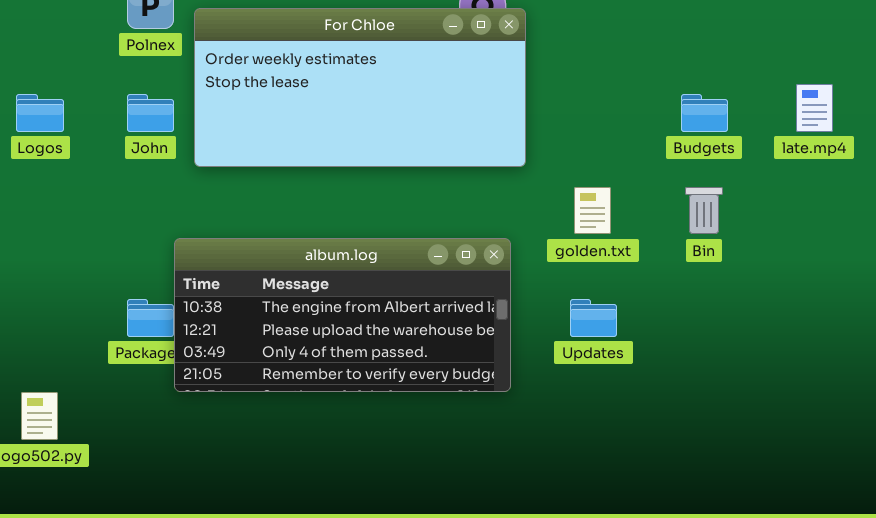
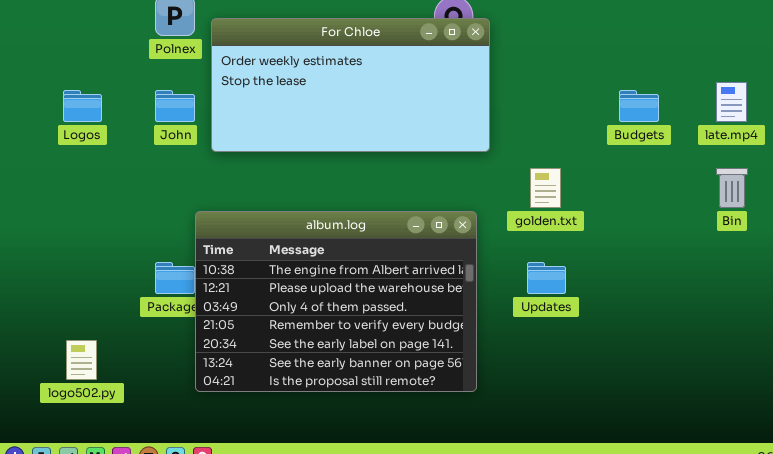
Bin: [685,187,723,234] -> [716,168,748,208], moved
album.log: [174,238,511,392] -> [195,211,477,392], resized

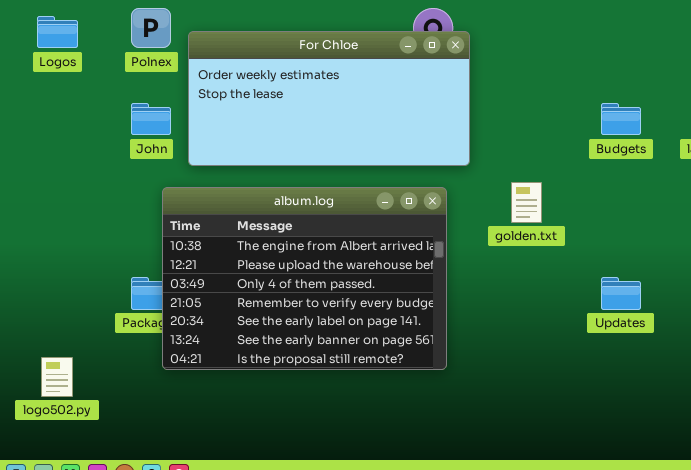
Logos: [63,90,102,122] -> [37,16,78,48], moved
album.log: [195,211,477,392] -> [162,187,447,370], moved
Updates: [527,262,566,294] -> [601,277,641,310], moved

